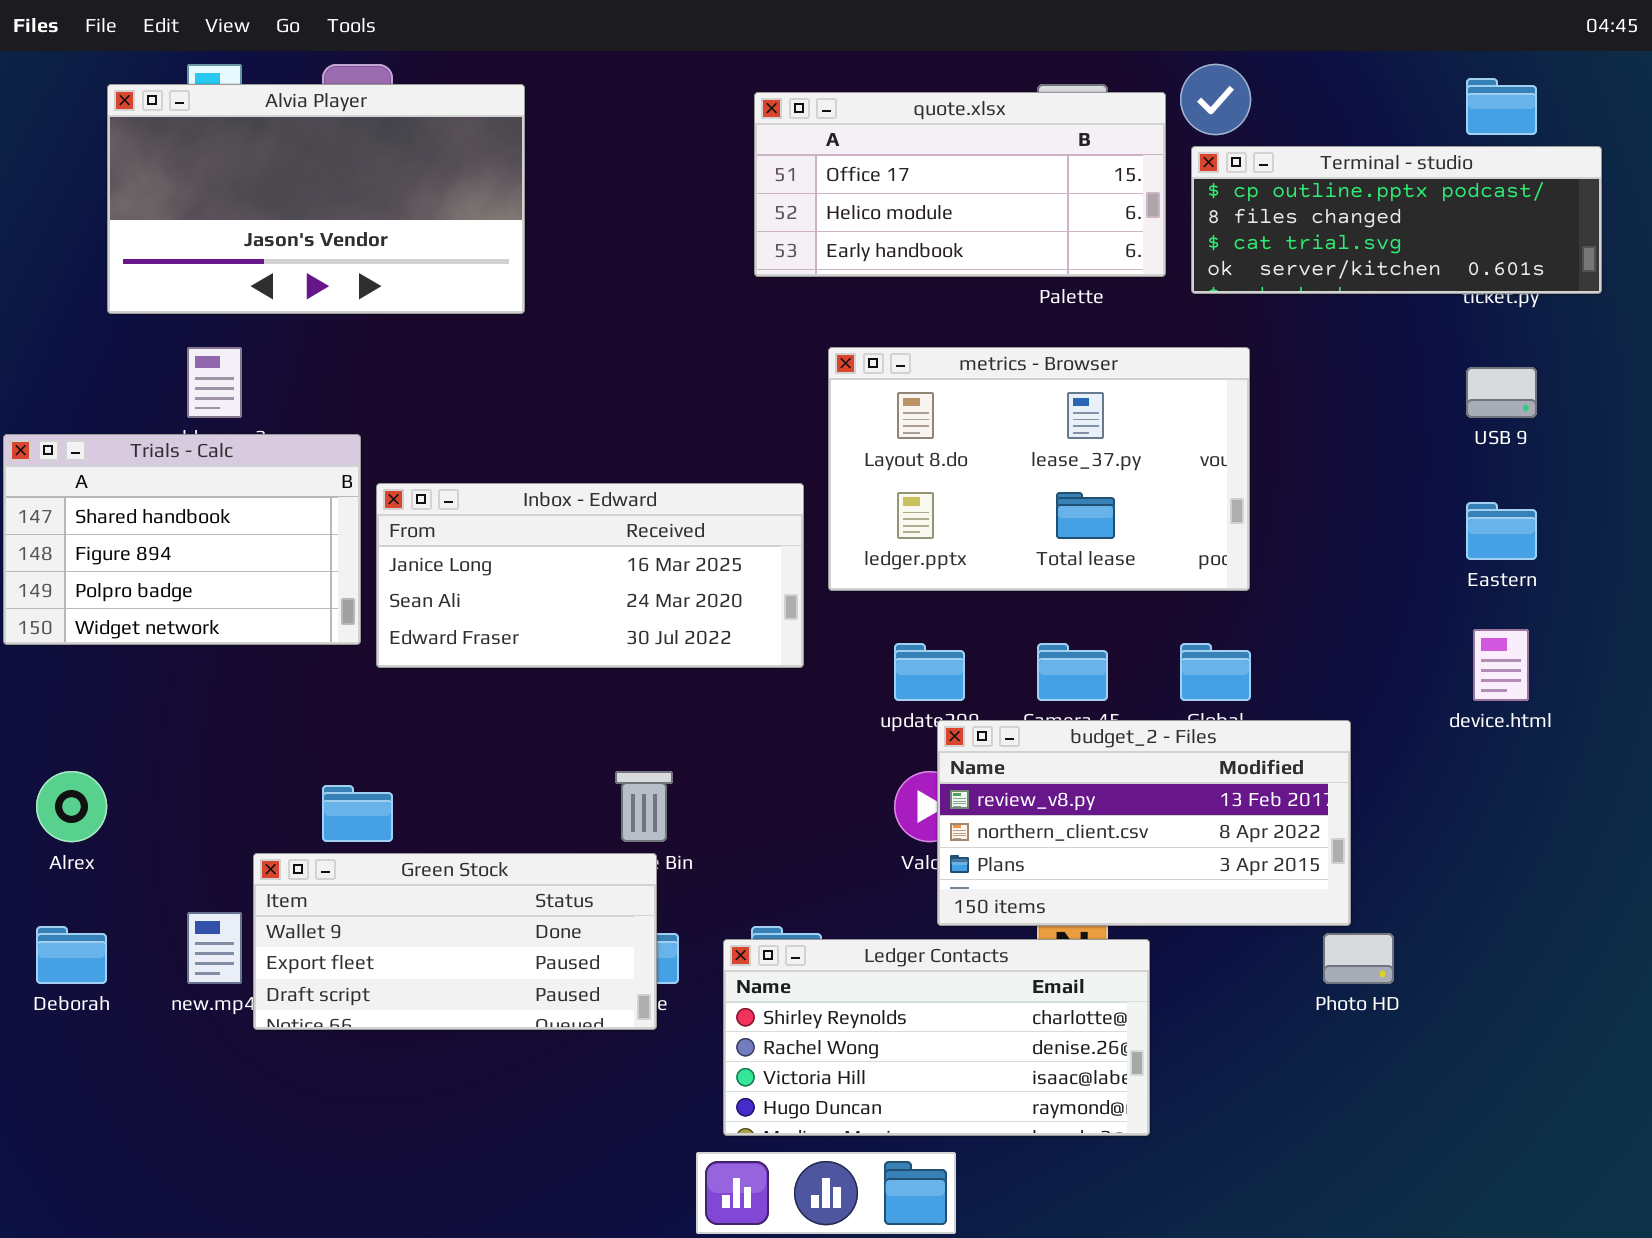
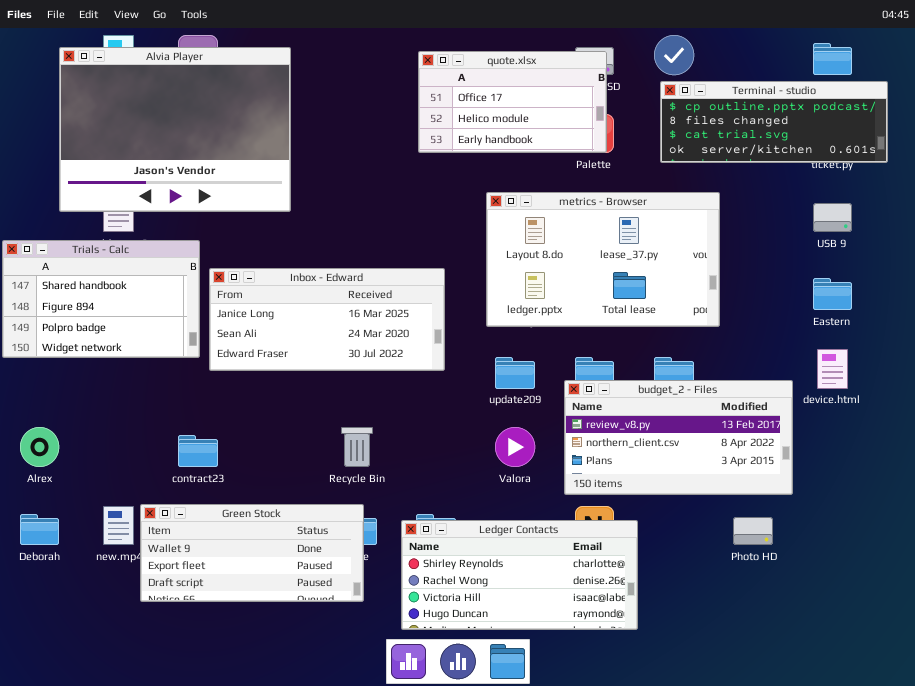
Alvia Player: [107,84,525,314] -> [59,47,291,212], resized
quote.xlsx: [754,92,1166,277] -> [418,51,607,153], resized
metrics - Browser: [828,347,1250,591] -> [486,192,720,327], moved
budget_2 - Files: [937,720,1351,926] -> [564,380,793,495], moved
Green Stock: [253,853,657,1030] -> [140,504,364,602], moved

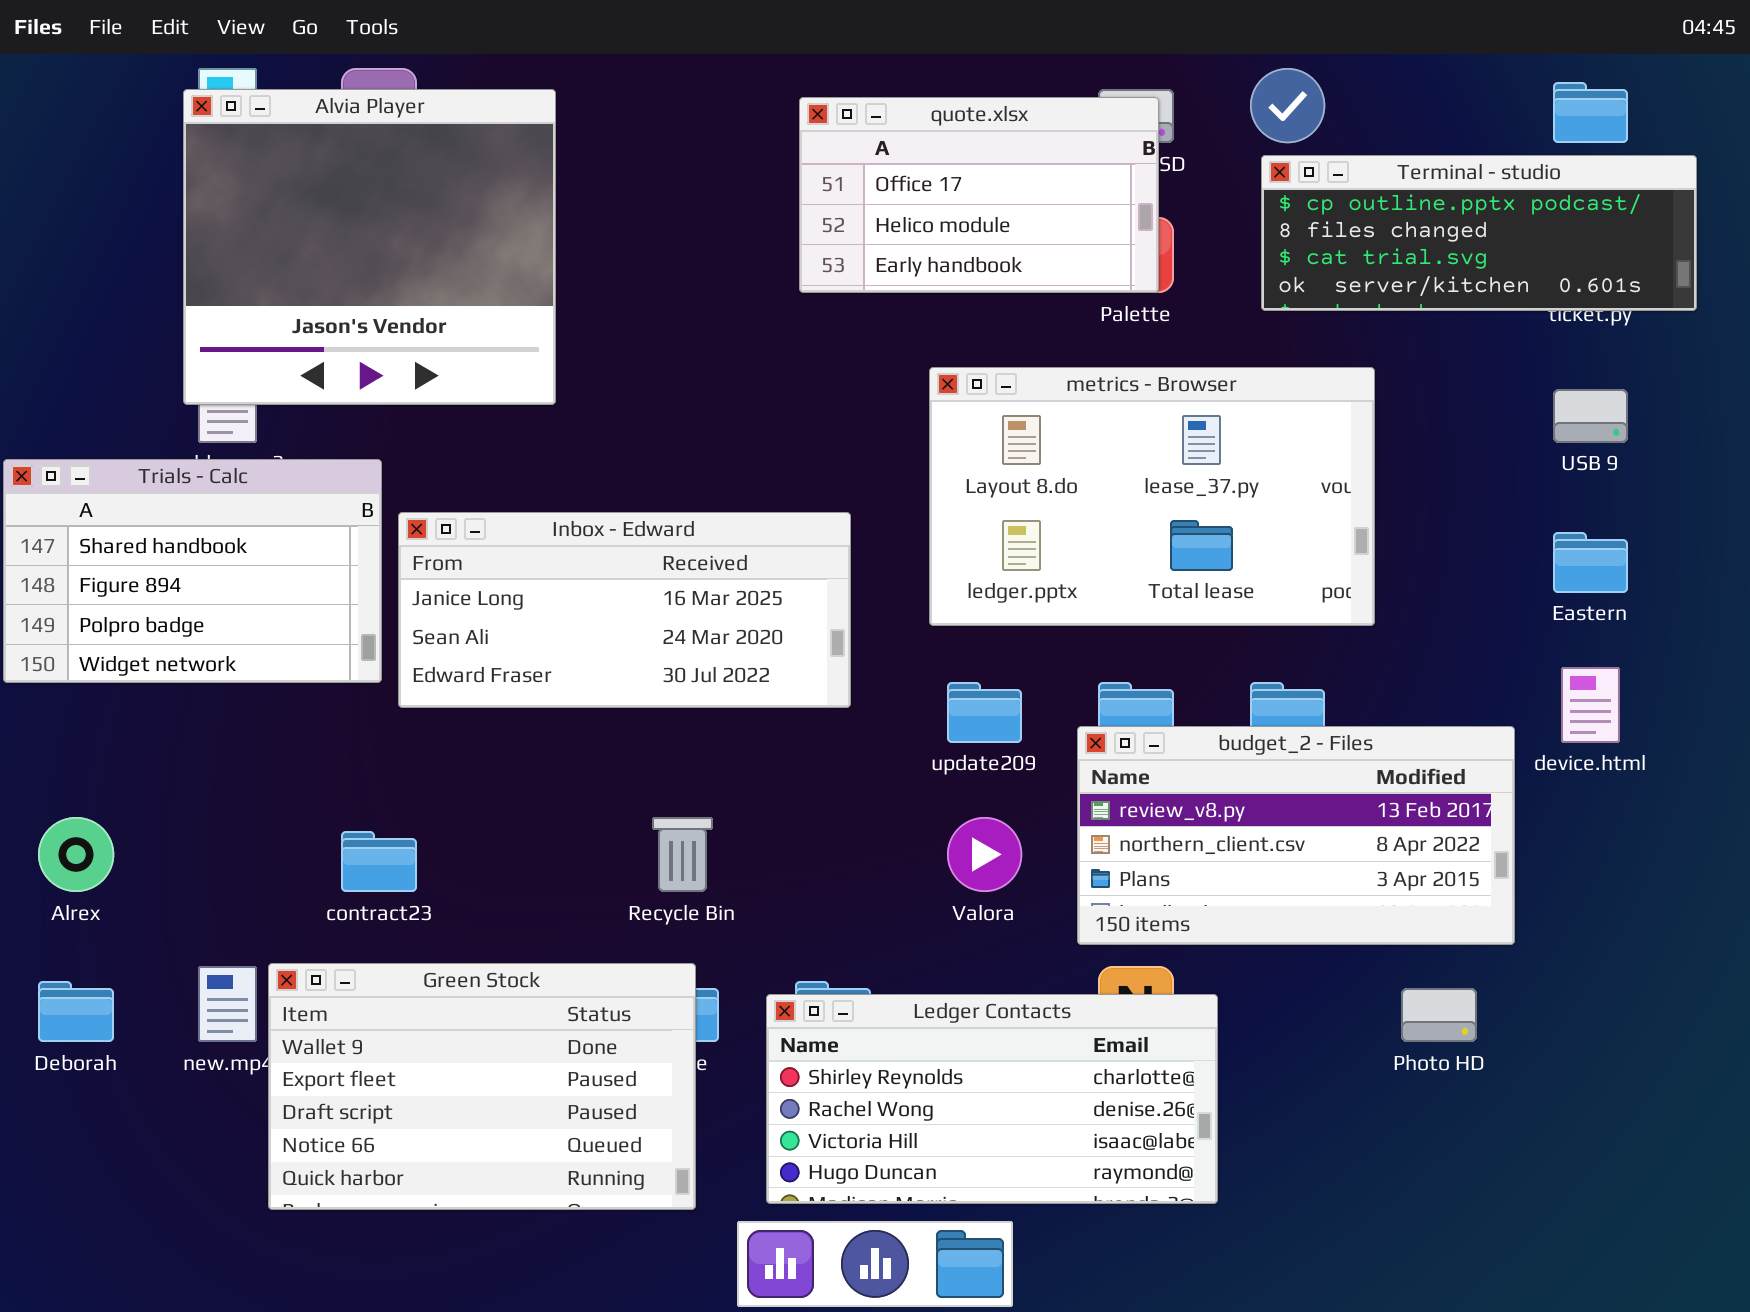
Alvia Player: [59,47,291,212] -> [183,89,556,405], resized
Green Stock: [140,504,364,602] -> [268,963,696,1210], resized

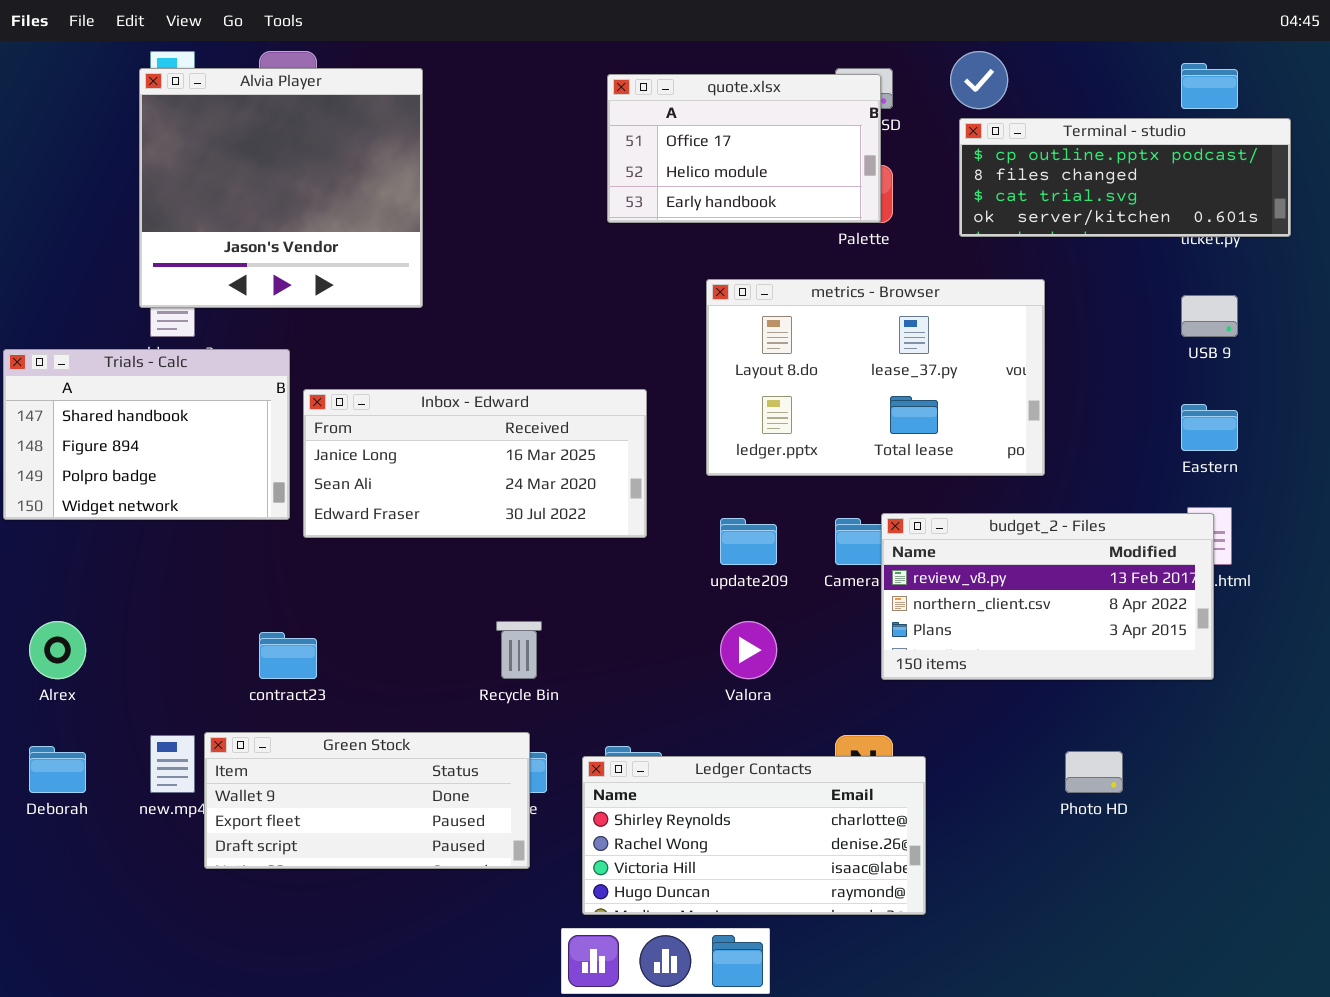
budget_2 - Files: [1077,726,1515,945] -> [881,513,1214,680], moved
Green Stock: [268,963,696,1210] -> [204,732,530,869], resized

